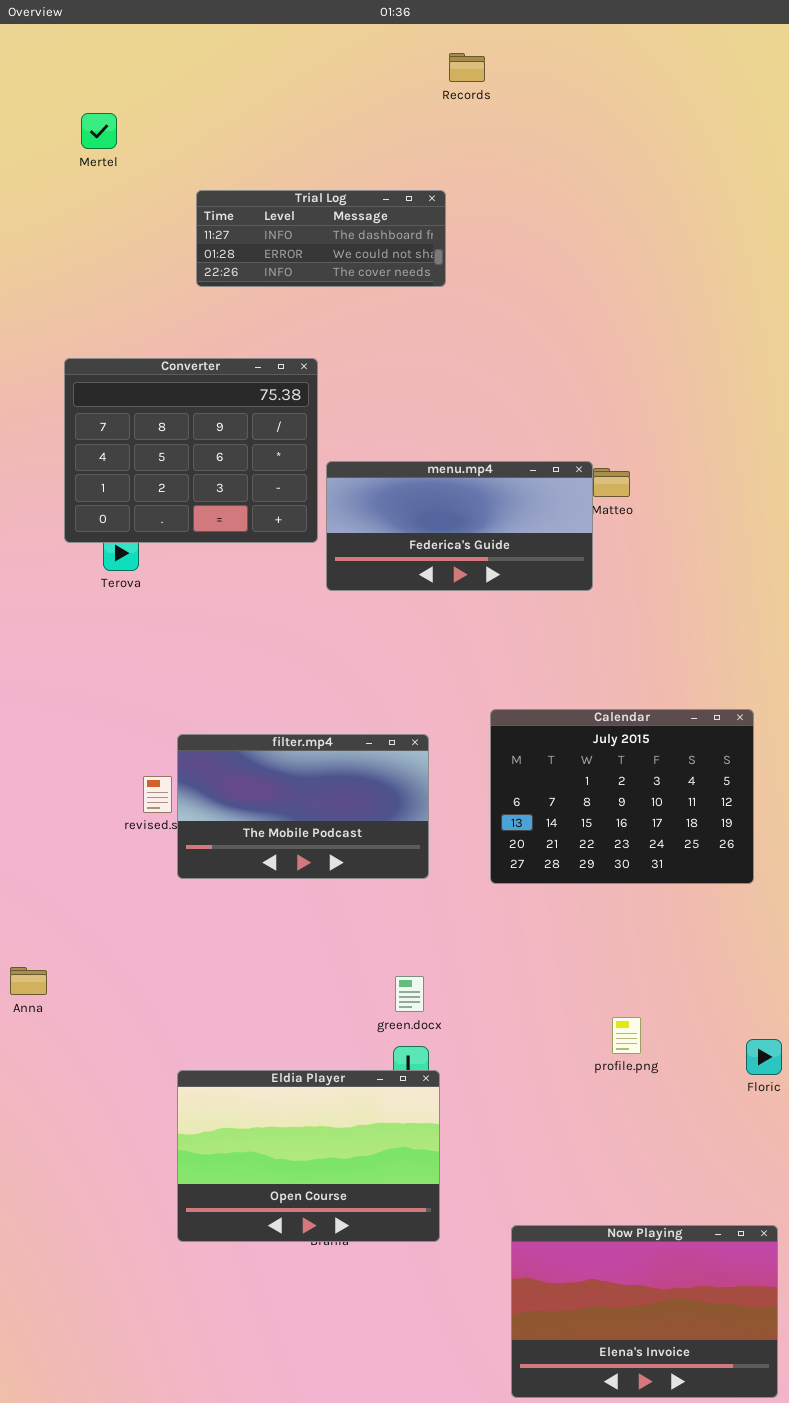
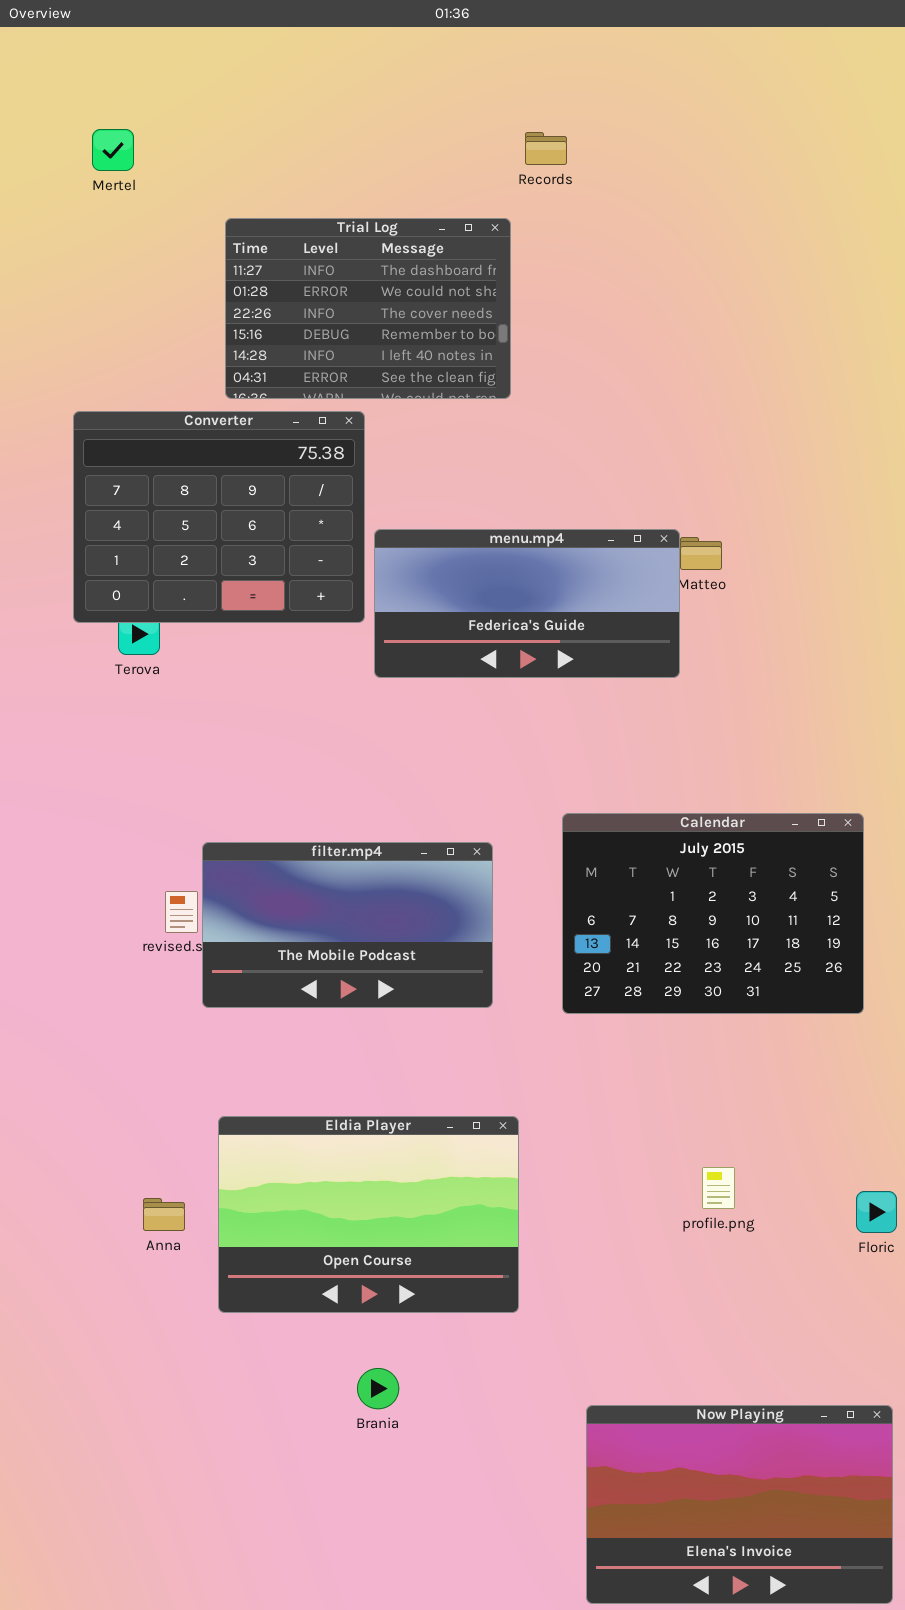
Records: [449,53,485,82] -> [525,132,567,165], moved
Trial Log: [196,190,446,287] -> [225,218,511,399], resized
Anna: [10,967,47,995] -> [143,1198,185,1231], moved
Eldia Player: [177,1070,440,1242] -> [218,1116,519,1313], moved

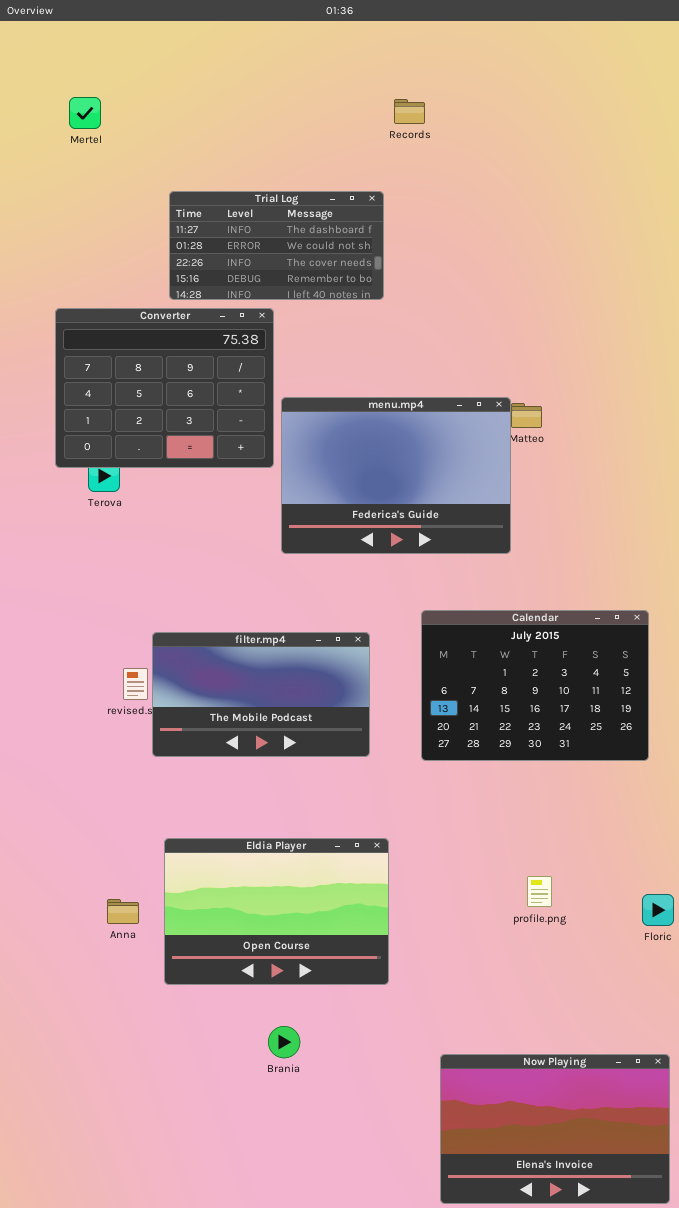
Trial Log: [225,218,511,399] -> [169,191,384,300], resized
menu.mp4: [374,529,680,678] -> [281,397,511,554], resized

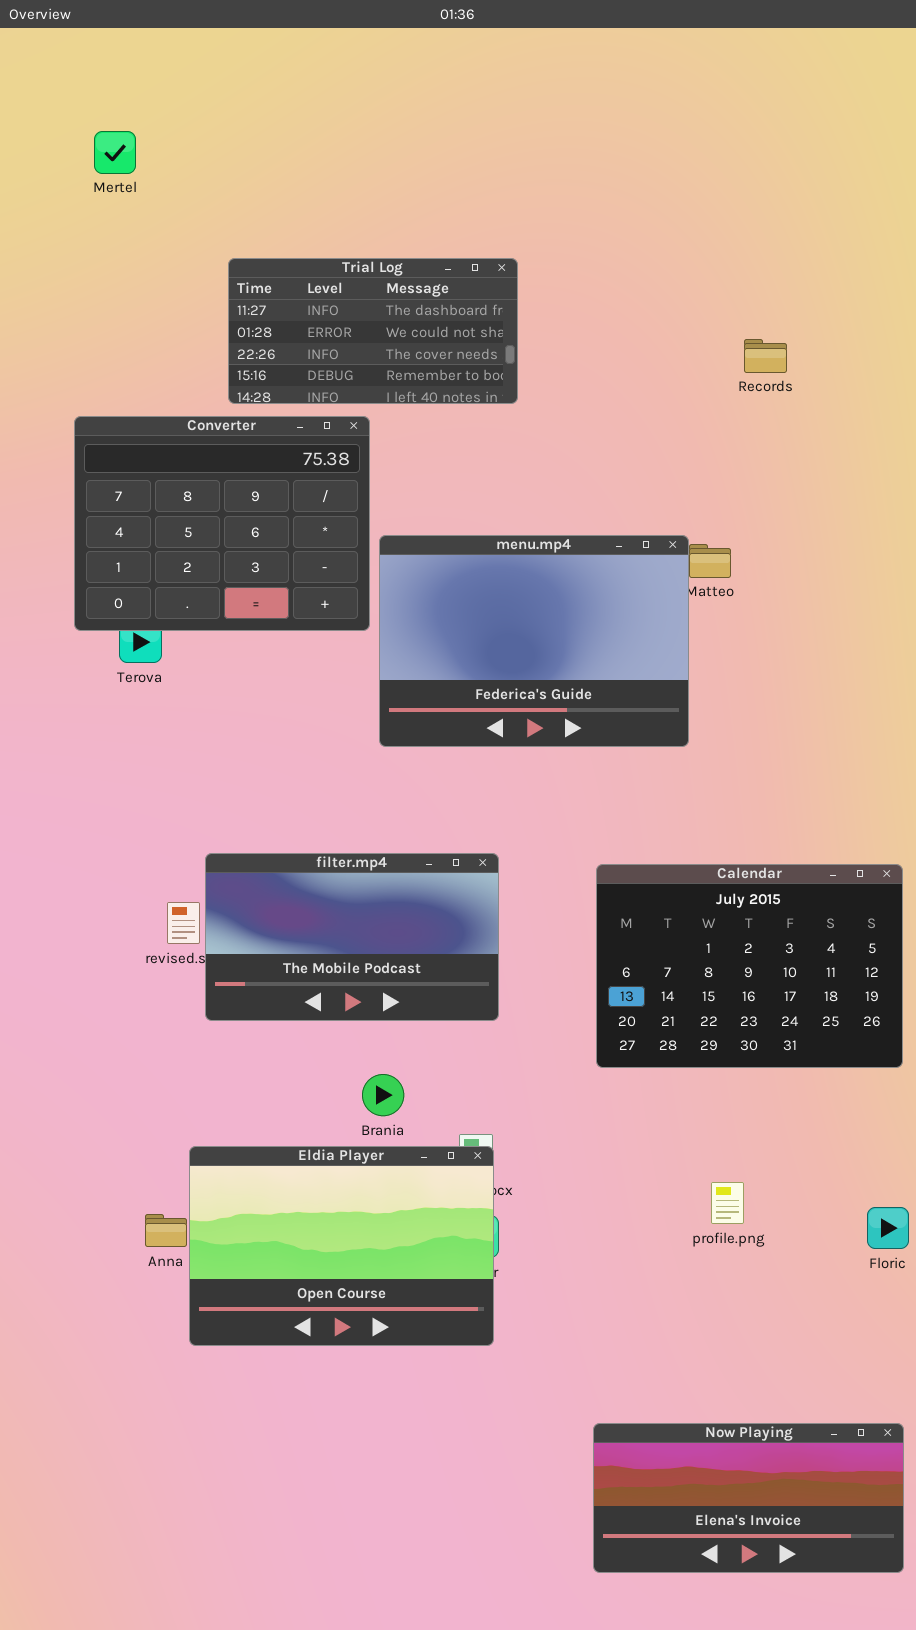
Records: [394,99,425,124] -> [744,339,787,373], moved
Calendar: [421,610,649,761] -> [596,864,903,1068], moved
Eldia Player: [164,838,389,985] -> [189,1146,494,1346], moved
Brania: [268,1026,300,1058] -> [362,1074,404,1116], moved
Now Playing: [440,1054,670,1204] -> [593,1423,904,1573], resized

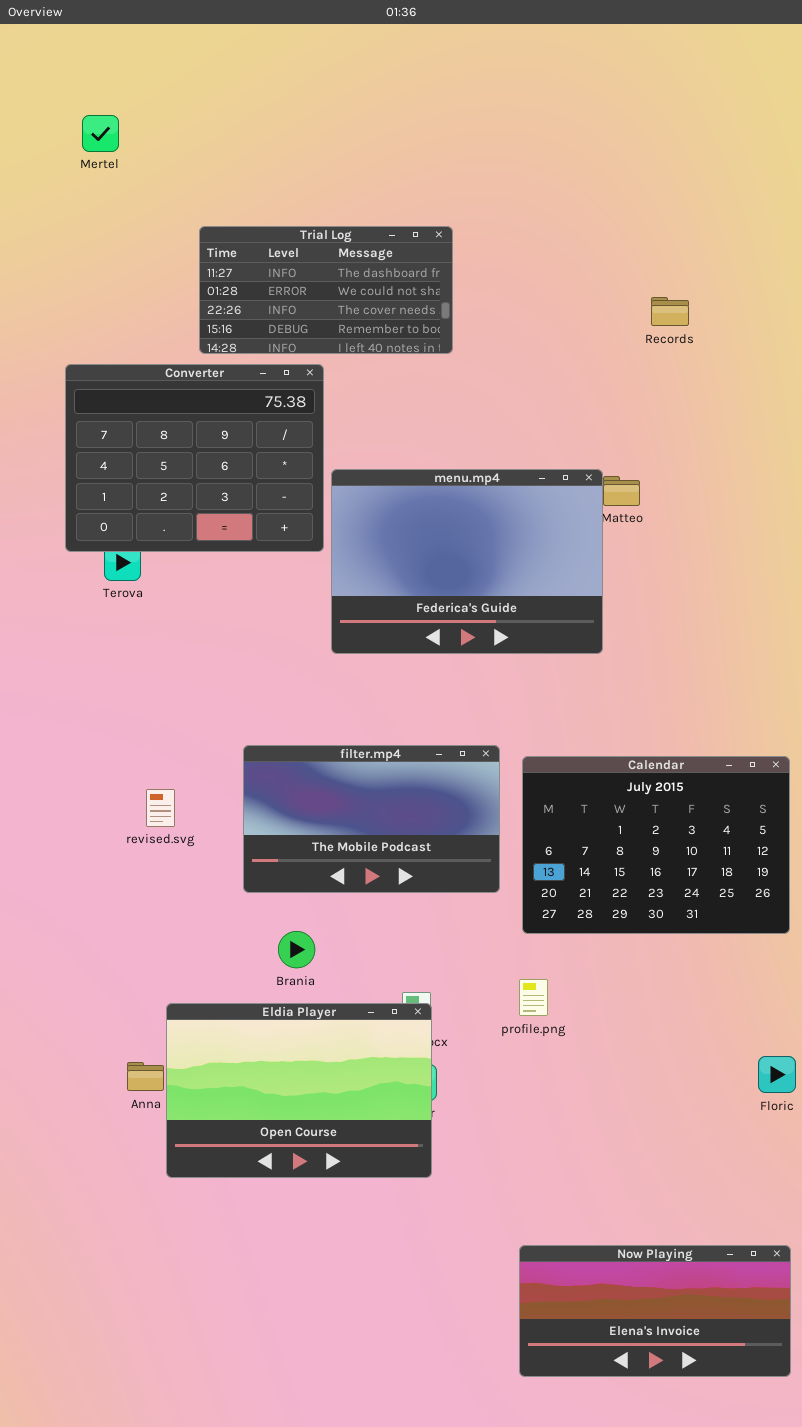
filter.mp4: [205,853,499,1021] -> [243,745,500,893], moved
Brania: [362,1074,404,1116] -> [278,931,315,968], moved
profile.png: [711,1182,744,1224] -> [519,979,548,1016], moved

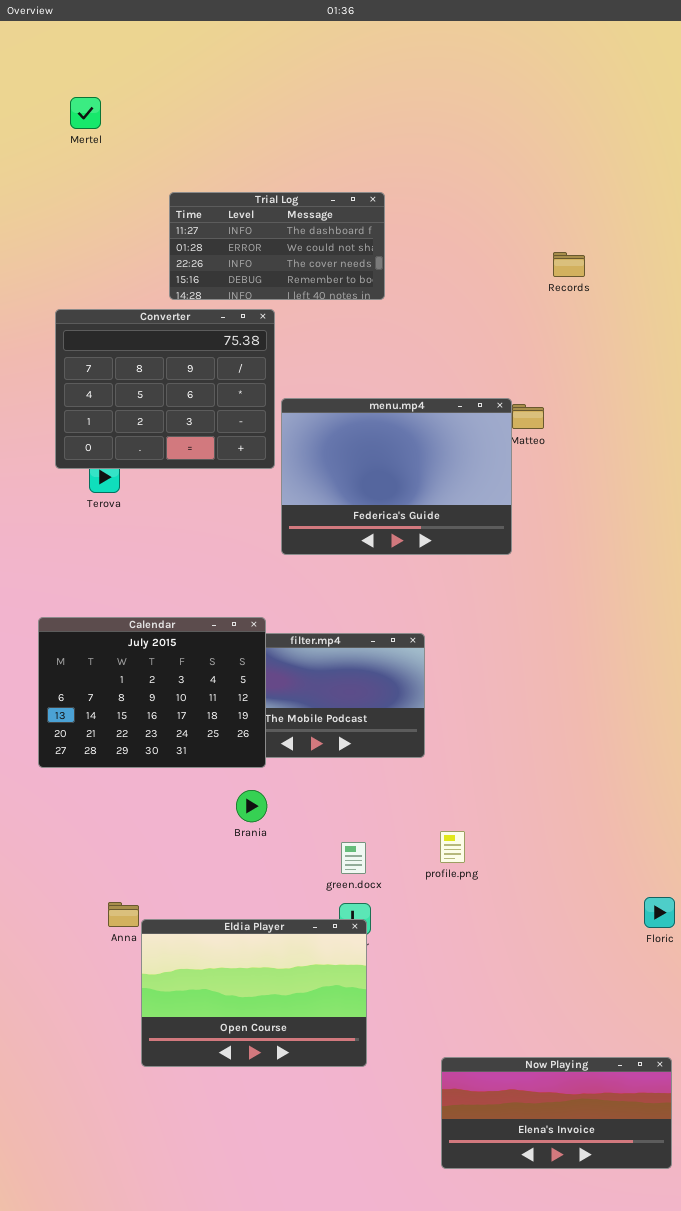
Calendar: [522,756,790,934] -> [38,617,266,768], moved
Eldia Player: [166,1003,432,1178] -> [141,919,367,1067], moved

